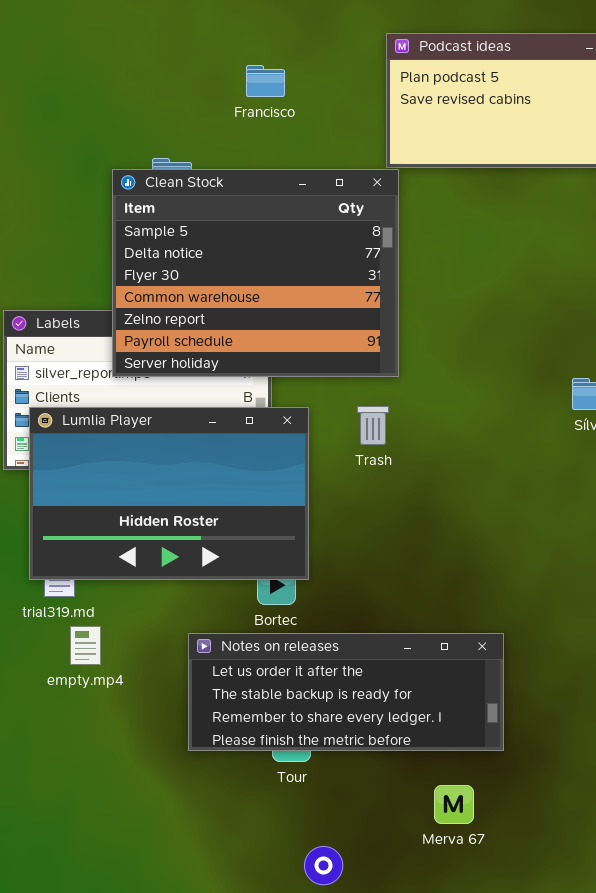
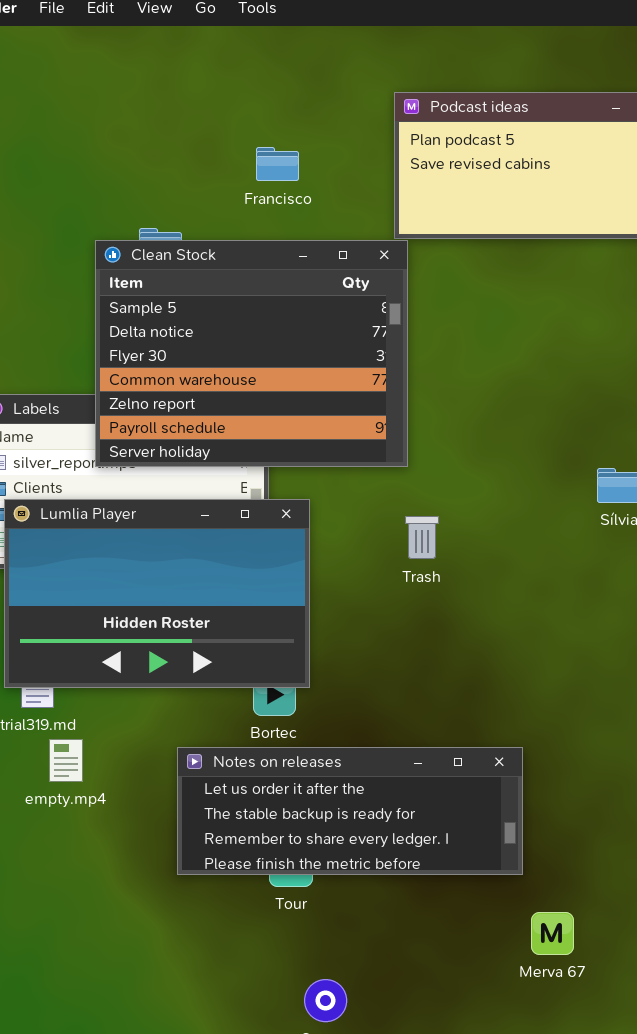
Francisco: [246,65,285,97] -> [256,147,299,181], moved
Trash: [357,406,389,445] -> [405,516,439,559], moved
Merva 67: [434,785,474,824] -> [531,912,574,955], moved

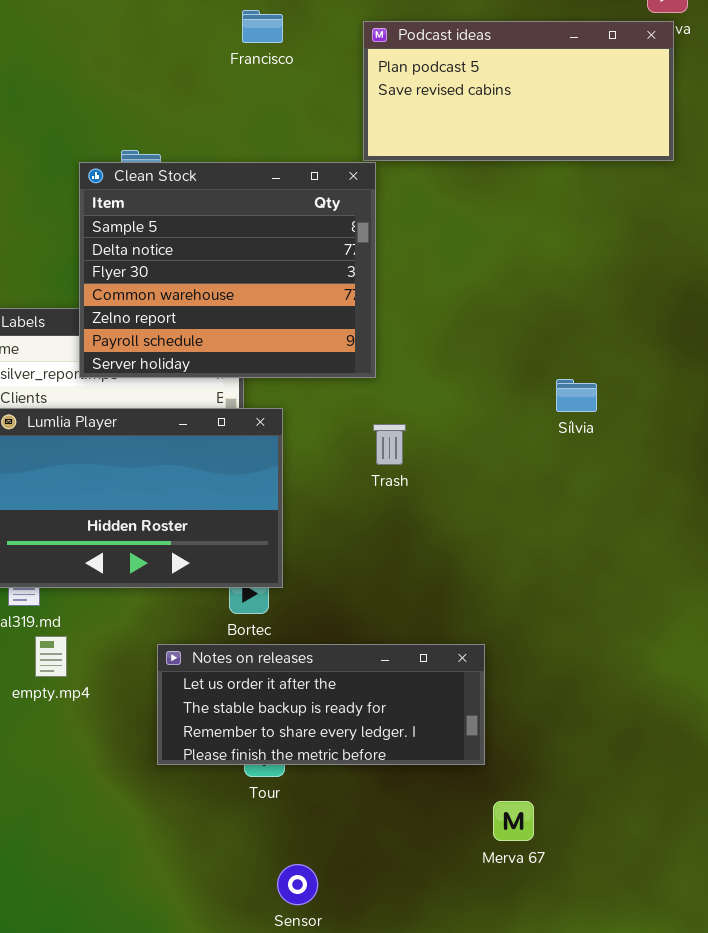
Francisco: [256,147,299,181] -> [242,10,283,43], moved

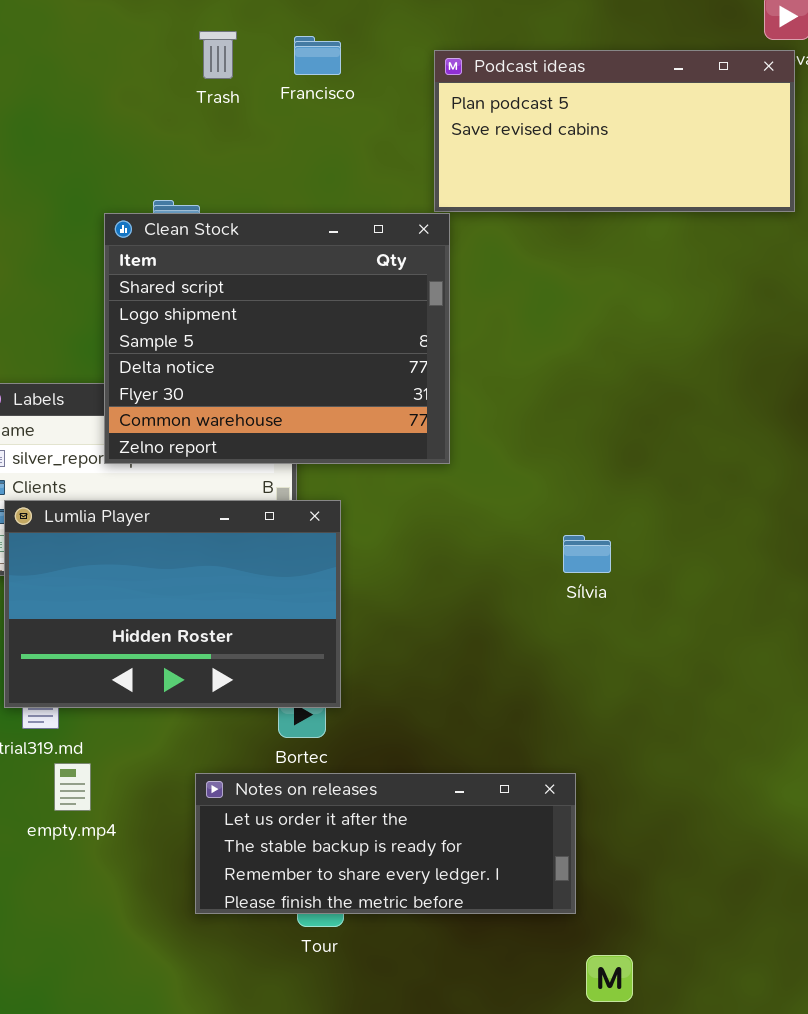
Clean Stock: [79,162,376,378] -> [104,213,450,464], scrolled up 2 rows
Sílvia: [556,379,597,412] -> [563,535,611,573], moved
Trash: [373,424,406,465] -> [199,31,237,79], moved

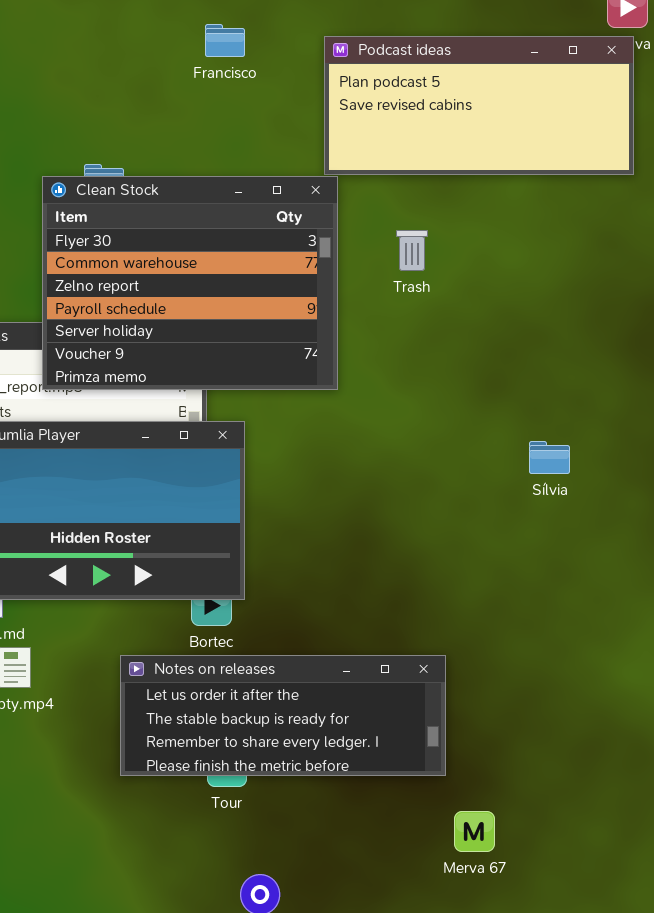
Trash: [199,31,237,79] -> [396,230,428,271], moved
Clean Stock: [104,213,450,464] -> [42,176,338,390], scrolled down 4 rows
Sílvia: [563,535,611,573] -> [529,441,570,474], moved

